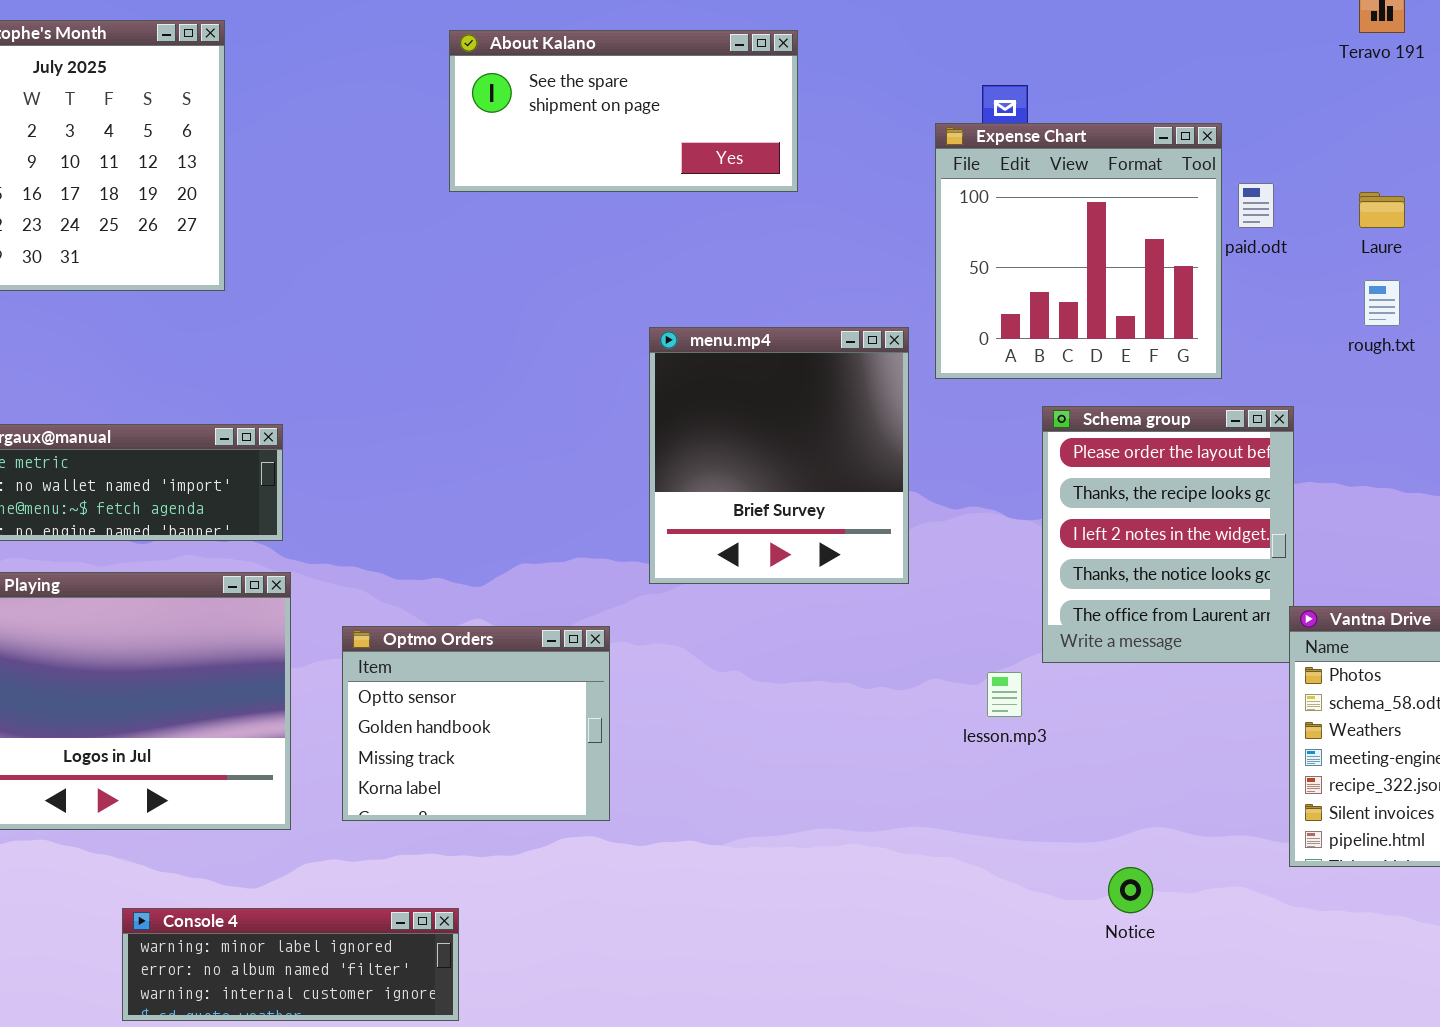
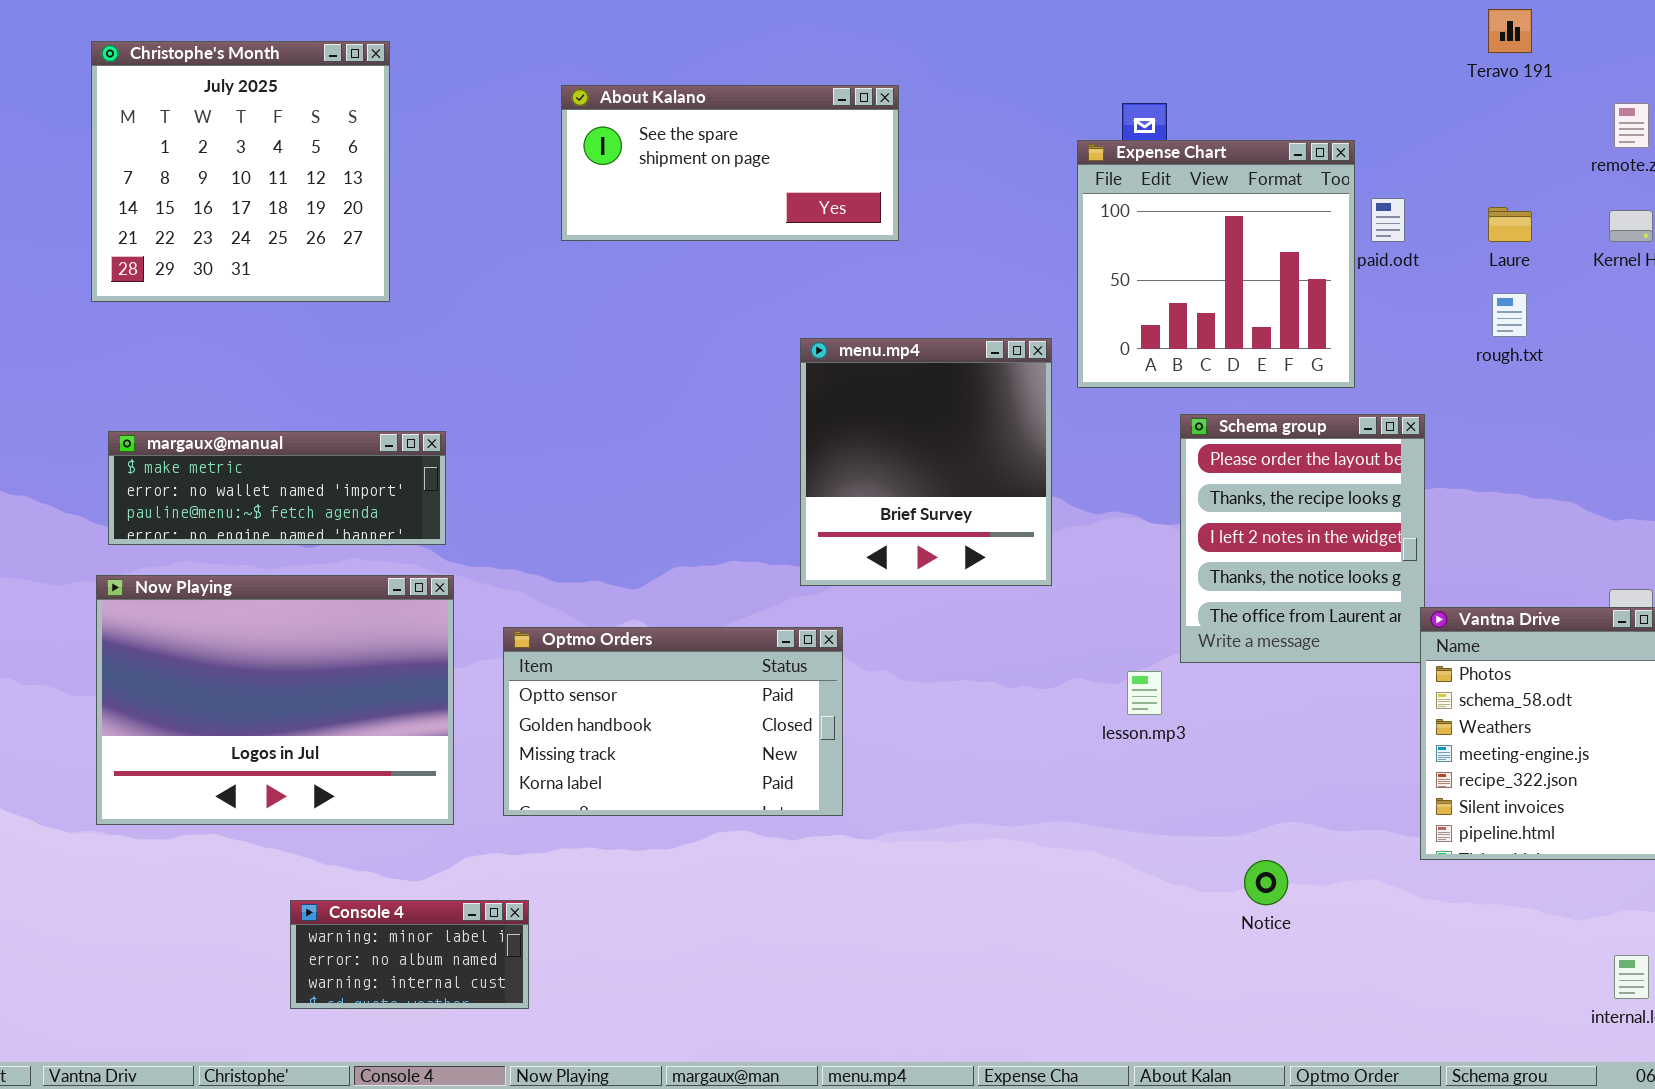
About Kalano: [449,30,798,192] -> [561,85,899,241], moved
Optmo Orders: [342,626,610,821] -> [503,627,843,816], resized
Console 4: [122,908,459,1021] -> [290,900,529,1009], resized

